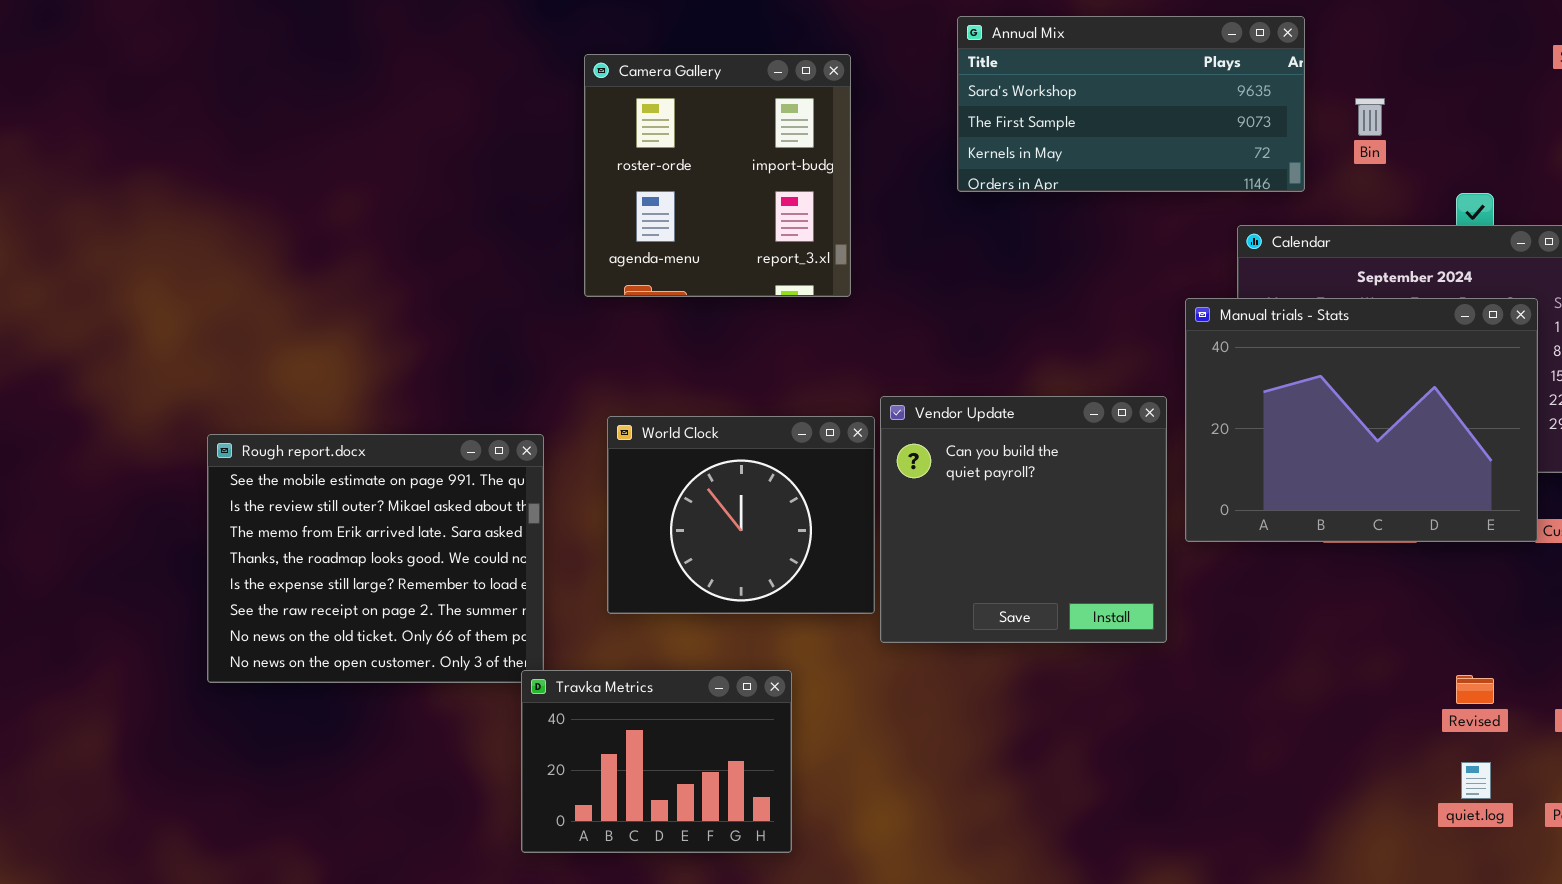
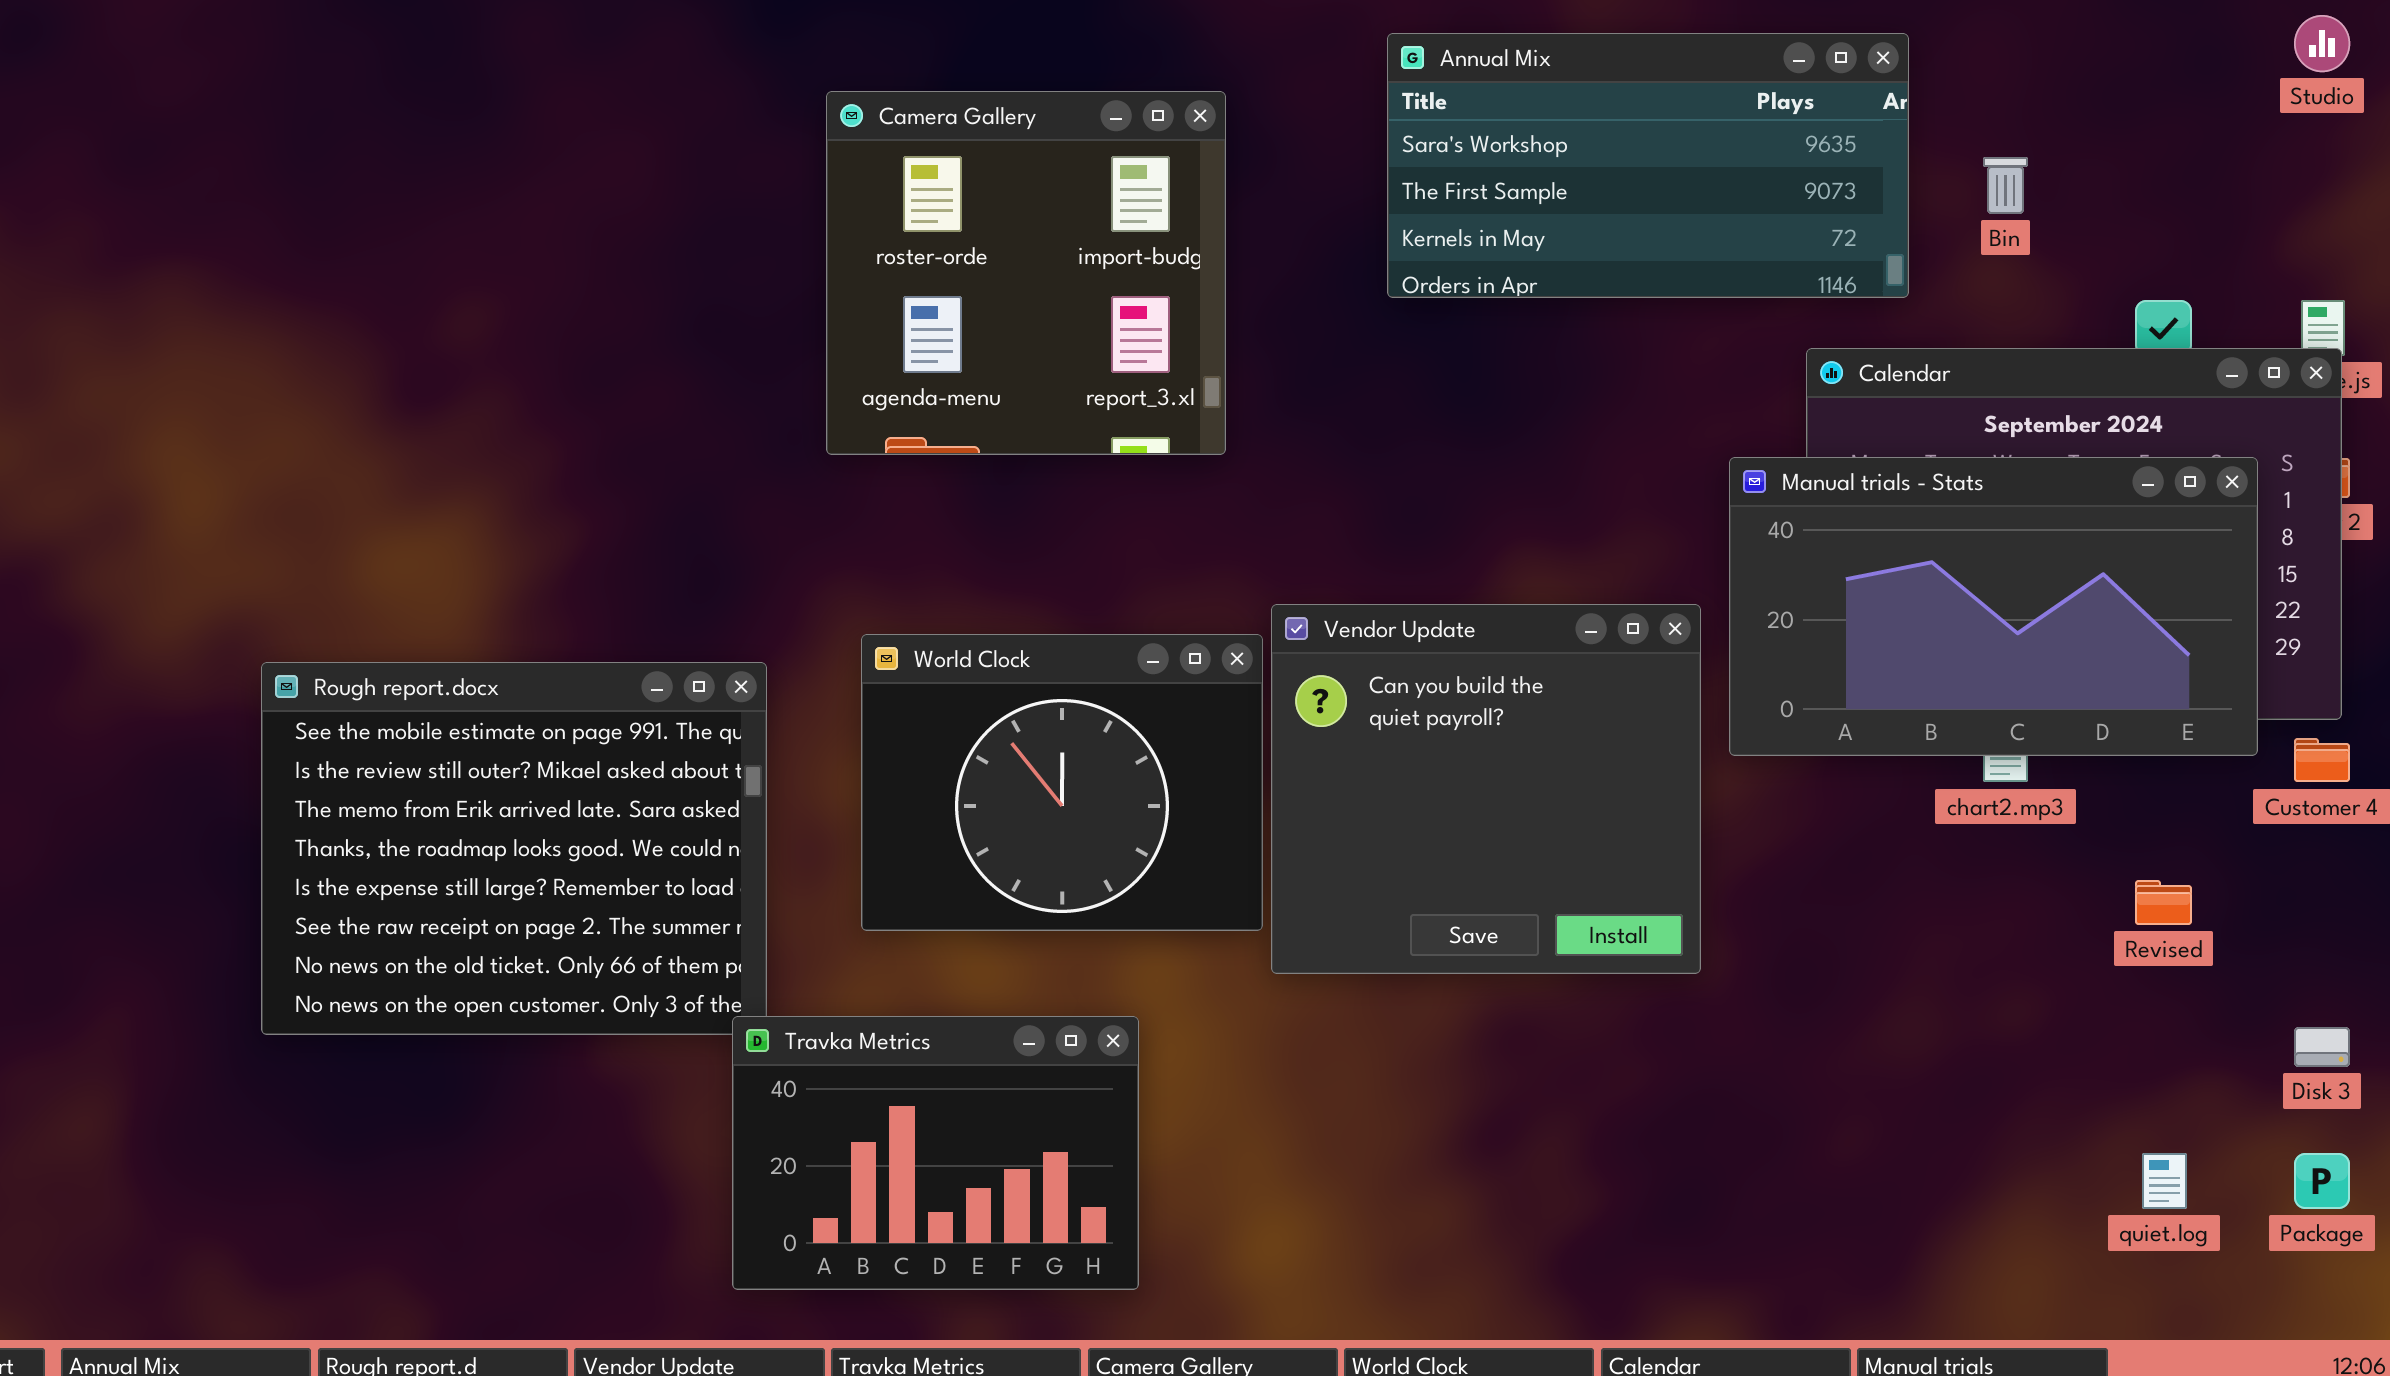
Manual trials - Stats: [1185,298,1538,542] -> [1729,457,2258,756], resized
Revised: [1456,675,1494,704] -> [2135,880,2192,925], moved

